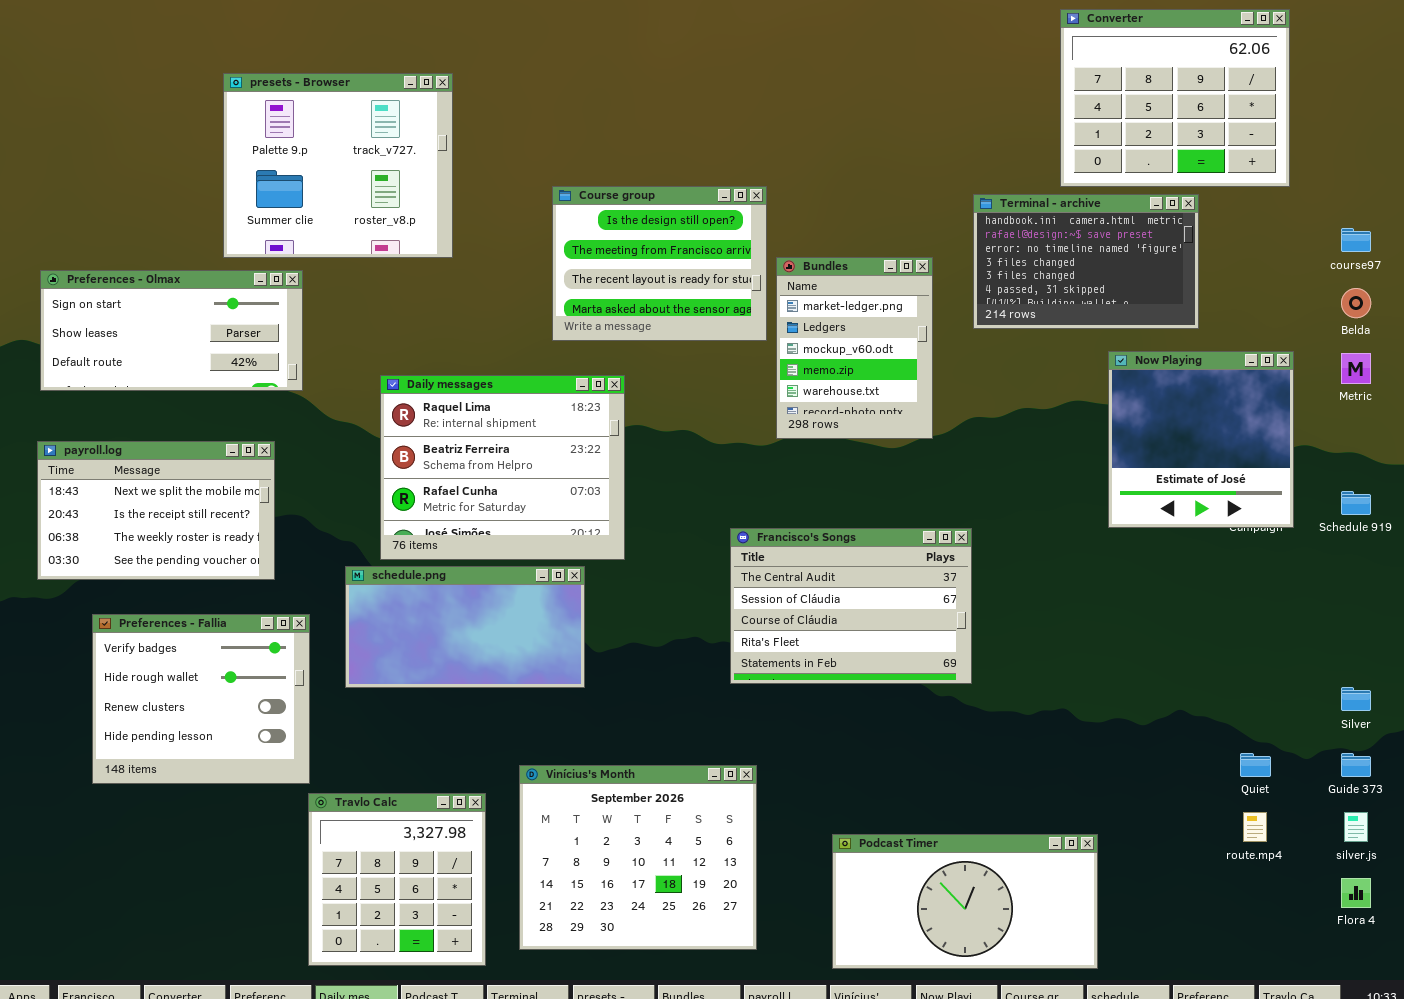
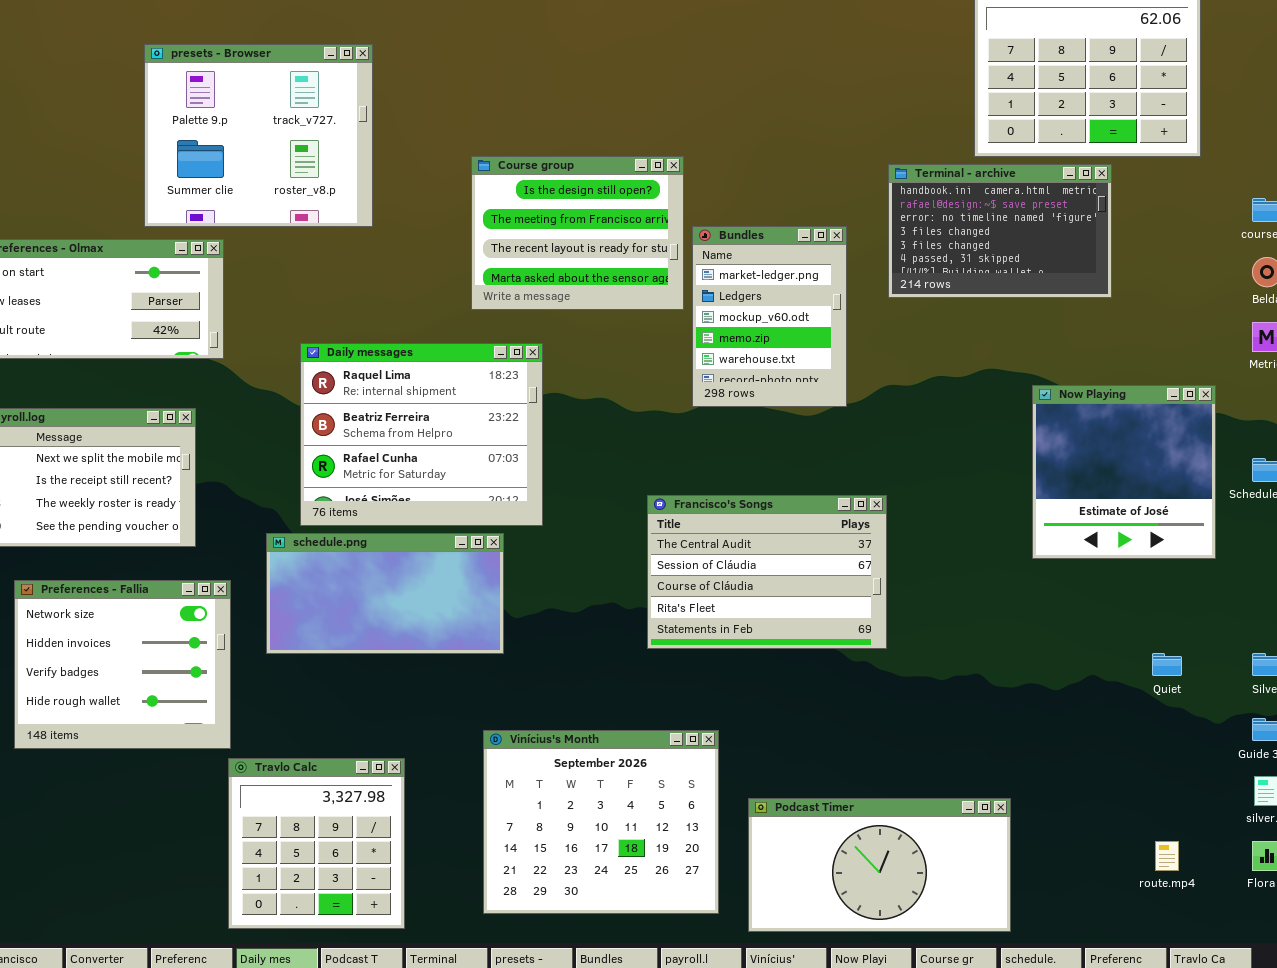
Now Playing: [1108,351,1294,528] -> [1032,385,1216,559], moved
Preferences - Fallia: [92,614,310,784] -> [14,580,231,749], scrolled up 2 rows
Quiet: [1240,753,1271,777] -> [1152,653,1182,676], moved
Vinícius's Month: [519,765,757,950] -> [483,730,719,914], moved
route.mp4: [1243,812,1267,842] -> [1155,841,1179,871], moved

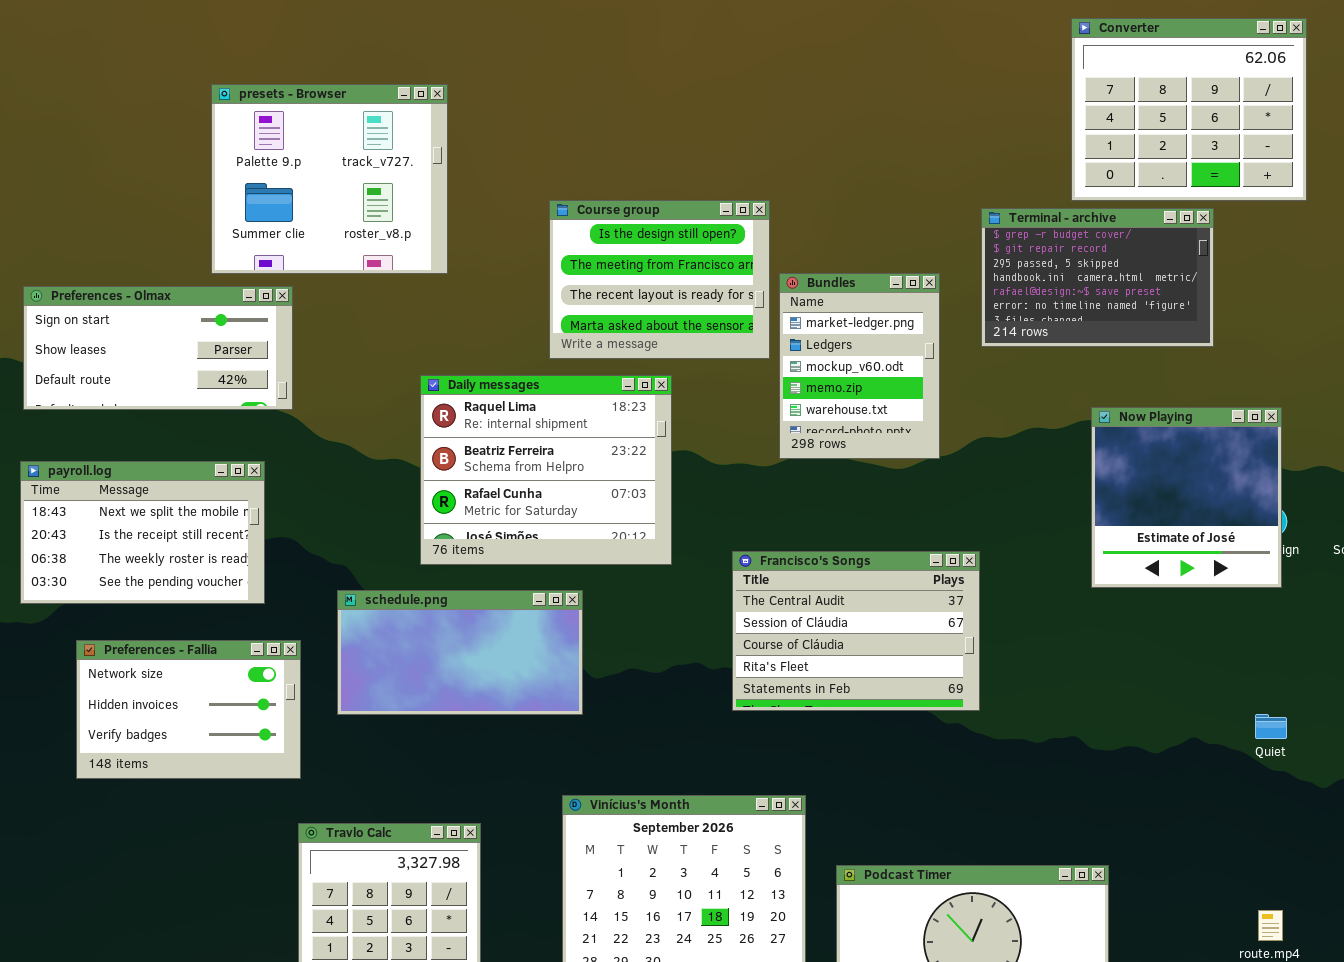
Terminal - archive: [888,164,1112,298] -> [981,208,1214,347], scrolled up 3 rows
Daily messages: [300,343,543,526] -> [420,375,672,565], moved
Now Playing: [1032,385,1216,559] -> [1091,407,1282,588], moved
Preferences - Fallia: [14,580,231,749] -> [76,640,301,779], resized

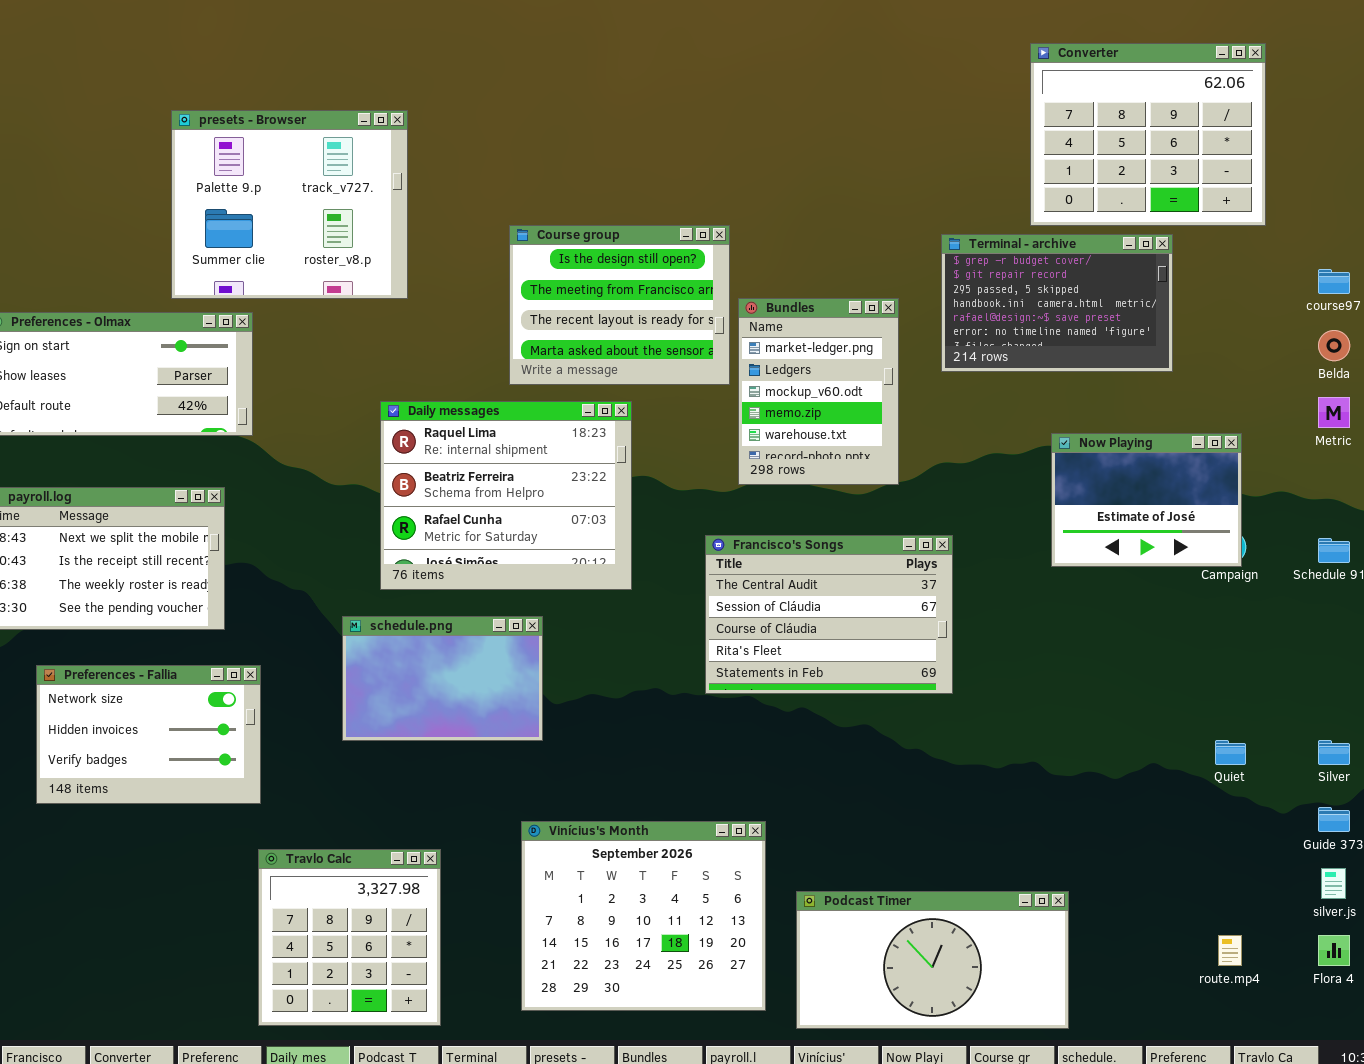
Now Playing: [1091,407,1282,588] -> [1051,433,1242,567], resized
Francisco's Songs: [732,551,980,711] -> [705,535,953,694], moved
schedule.png: [337,590,583,715] -> [342,616,543,741], resized

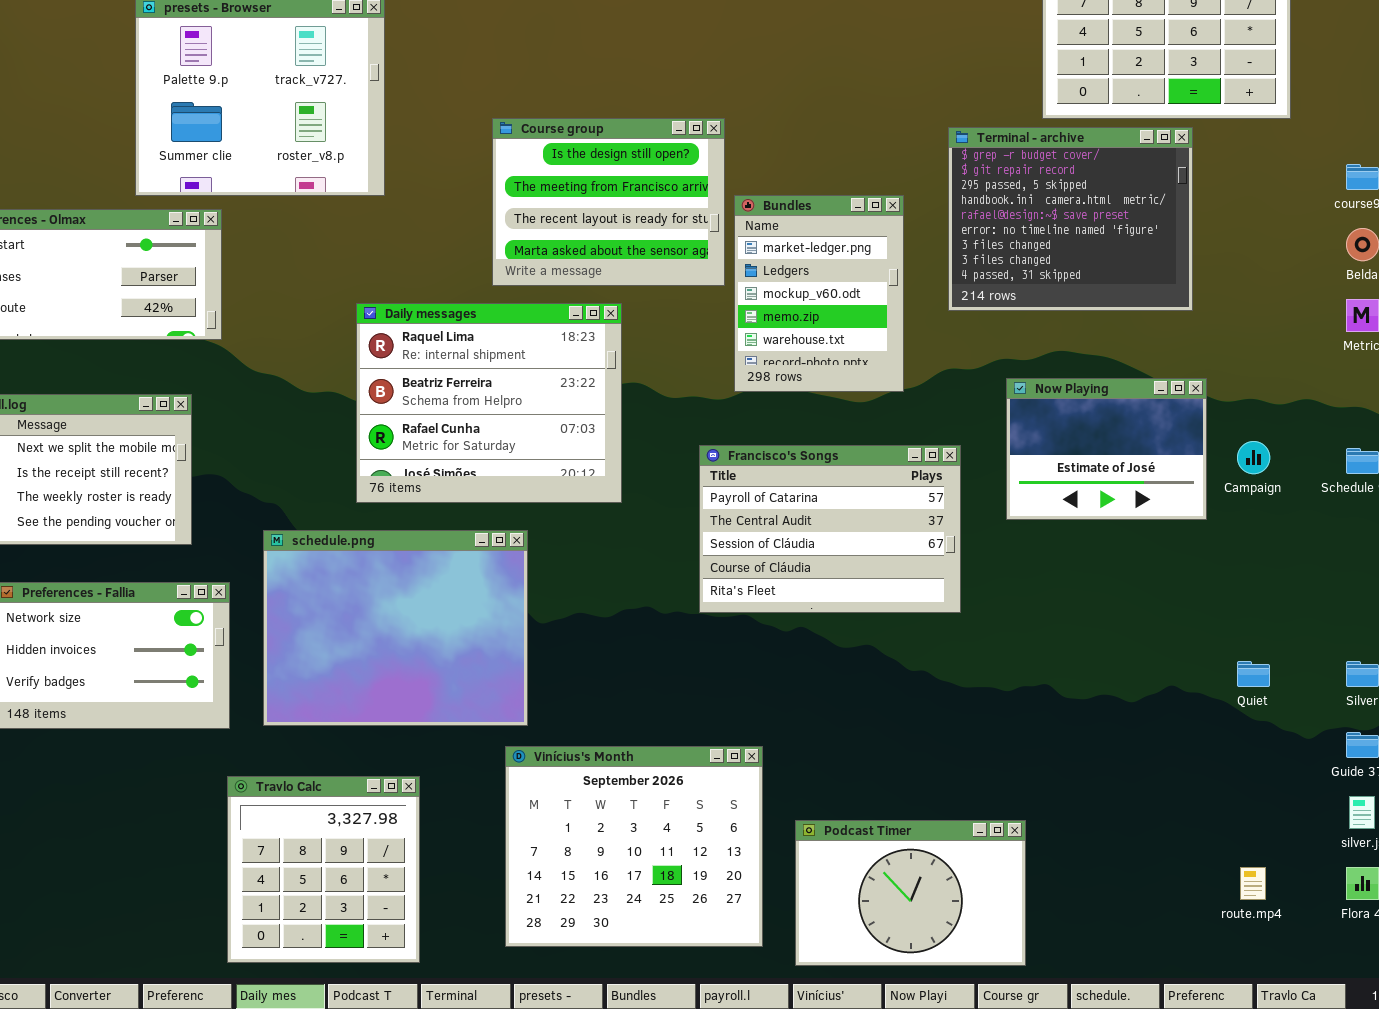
Terminal - archive: [941,234,1173,372] -> [948,127,1193,311], resized
Now Playing: [1051,433,1242,567] -> [1006,378,1207,520], moved
Francisco's Songs: [705,535,953,694] -> [699,445,961,613], scrolled up 1 row
schedule.png: [342,616,543,741] -> [263,530,528,726], resized
Podcast Timer: [796,891,1069,1029] -> [795,820,1026,966], resized

